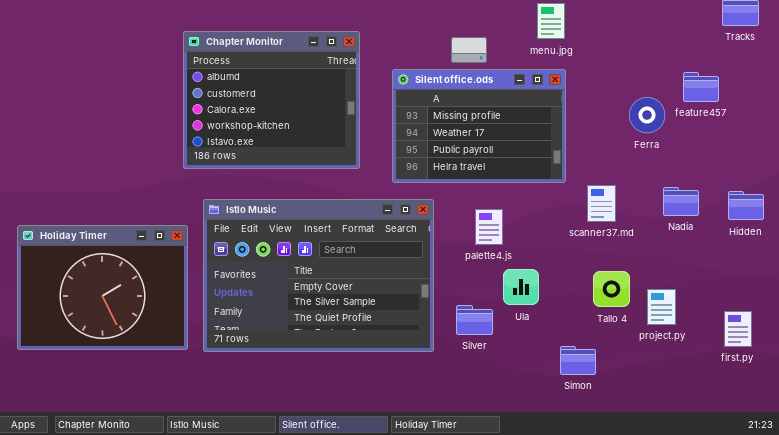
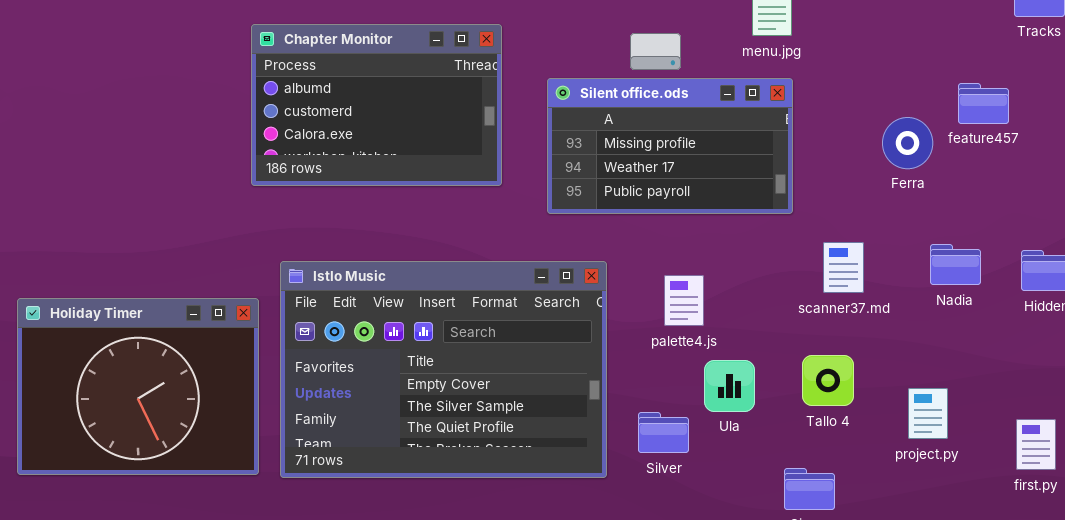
Chapter Monitor: [183,31,360,169] -> [251,24,502,186], resized
Silent office.ods: [392,69,566,183] -> [547,78,793,214], resized
Tallo 4: [593,271,630,307] -> [802,355,854,406], moved

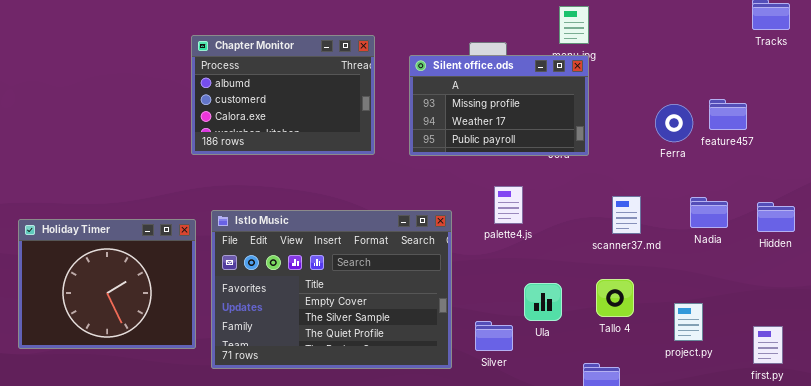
Silent office.ods: [547,78,793,214] -> [409,55,589,156], moved
feature457: [958,83,1009,124] -> [709,99,747,130], moved
palette4.js: [664,275,704,326] -> [494,186,523,224], moved
Holiday Timer: [17,298,259,475] -> [18,219,196,349], moved

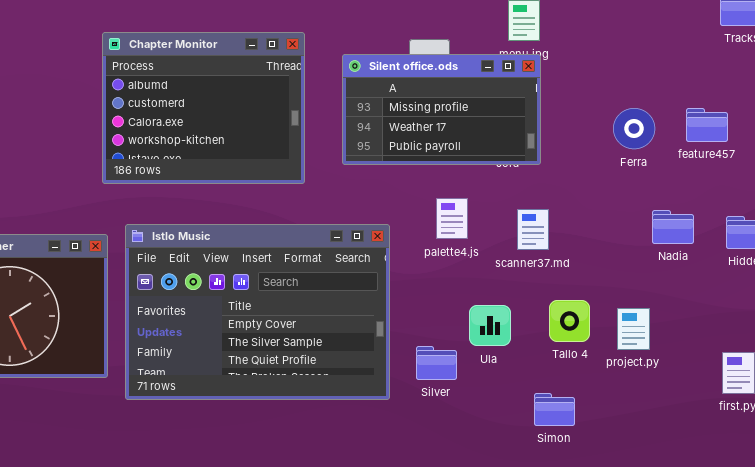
Chapter Monitor: [191,35,375,155] -> [102,32,305,184], resized
feature457: [709,99,747,130] -> [686,108,728,142], moved
scanner37.md: [612,196,641,234] -> [517,209,549,250], moved
project.py: [674,303,703,341] -> [617,308,650,350], moved

